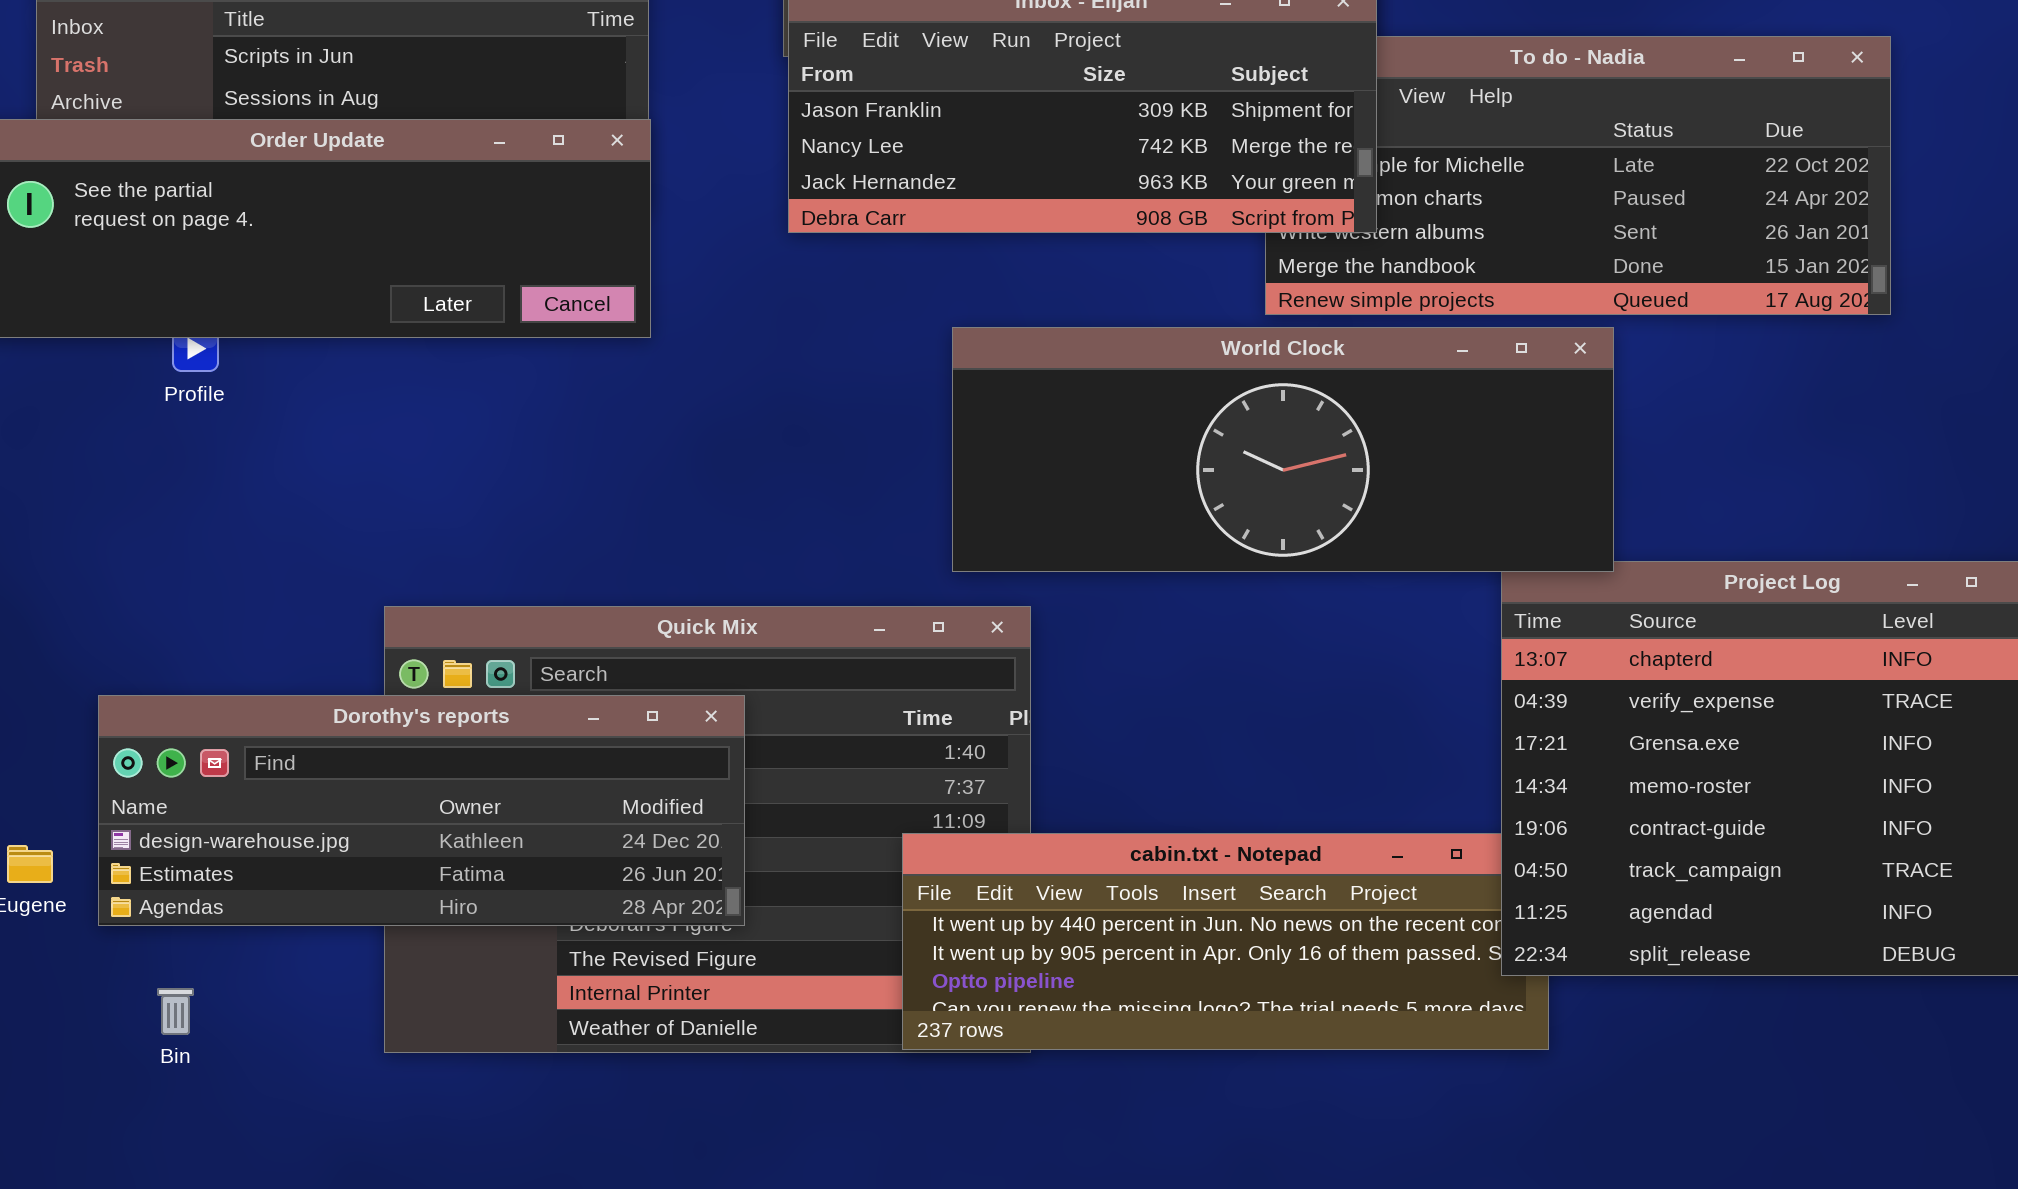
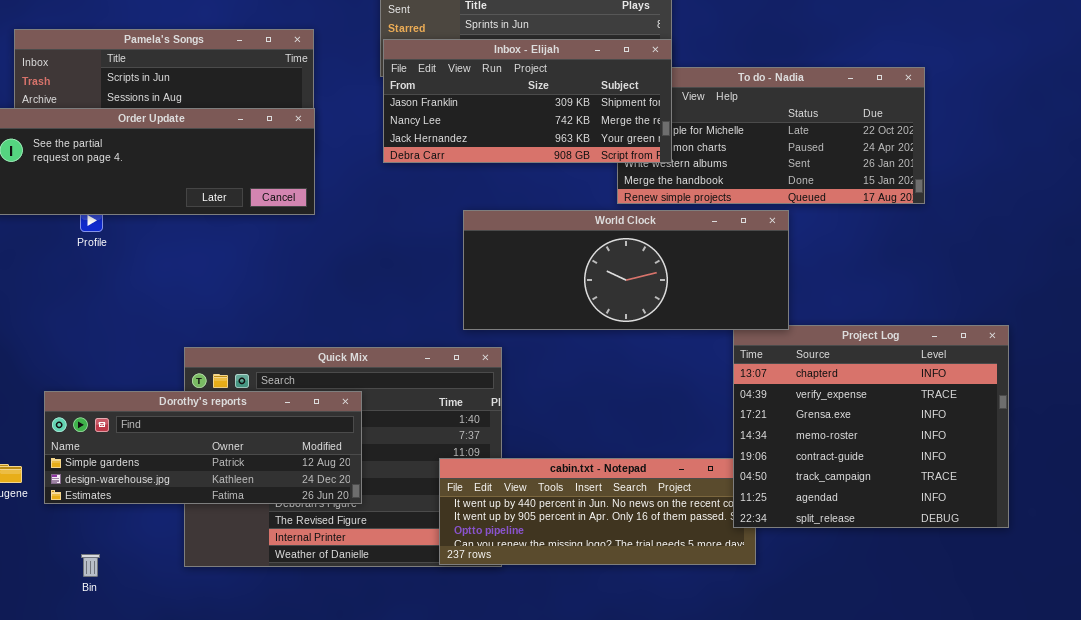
Dorothy's reports: [98,695,745,926] -> [44,391,362,504], scrolled up 1 row
Bin: [157,988,194,1035] -> [81,554,100,577], moved

